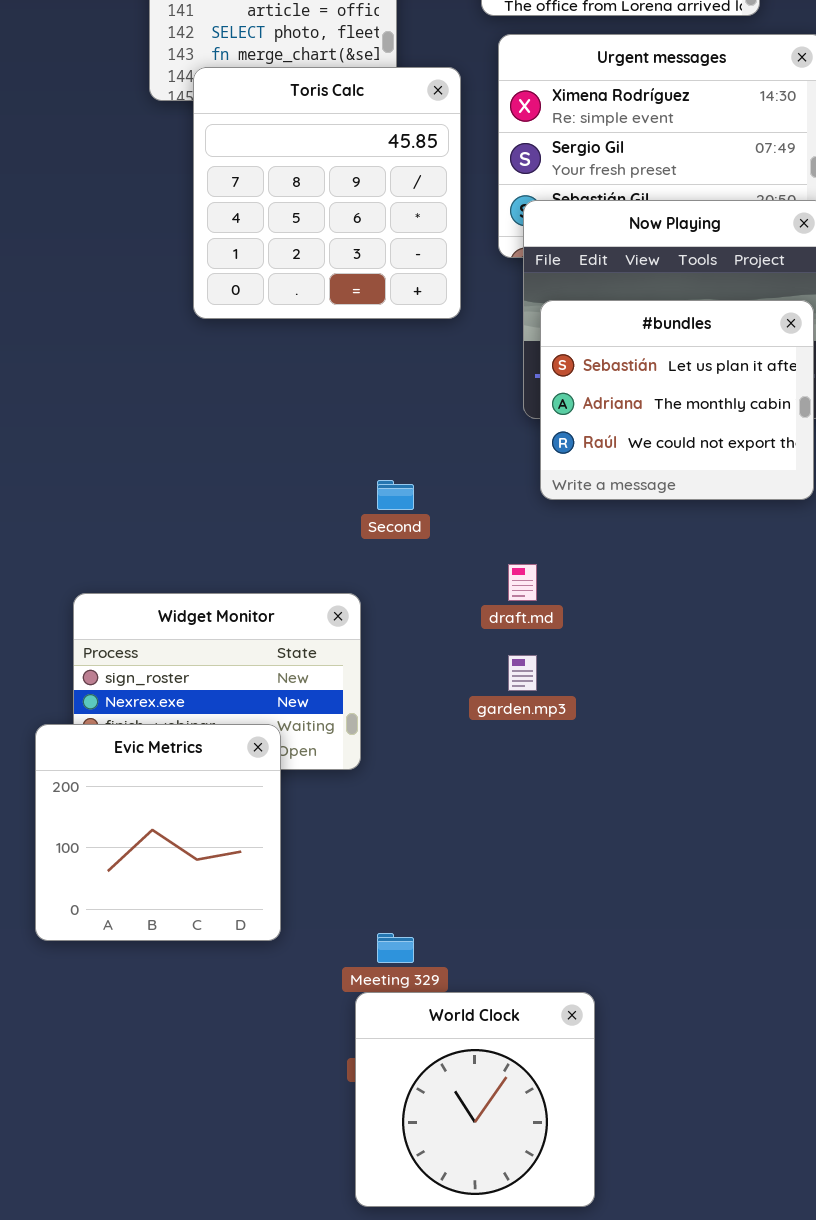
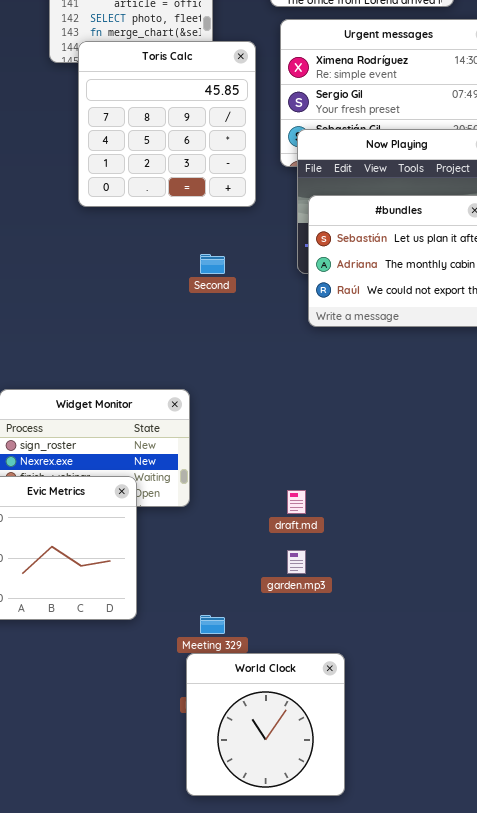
Second: [377,480,414,510] -> [200,254,225,274], moved
draft.md: [508,564,537,601] -> [287,490,306,514], moved
garden.mp3: [508,655,537,691] -> [287,550,306,574], moved

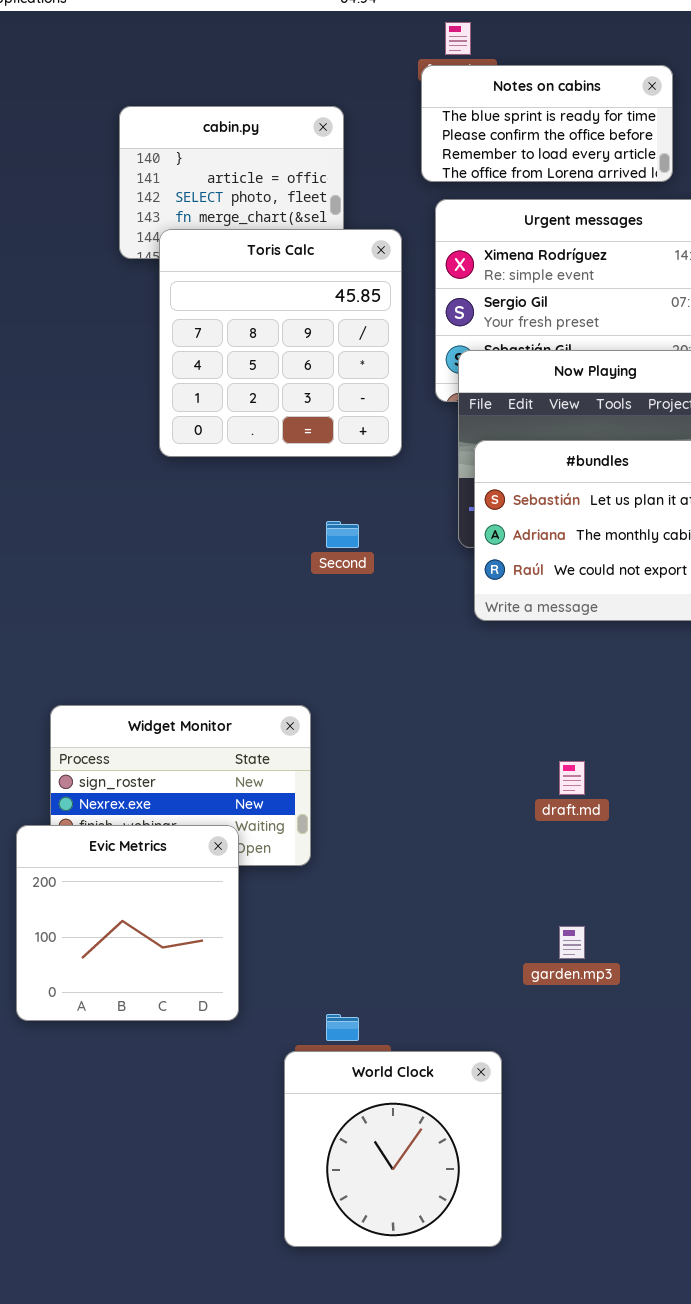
draft.md: [287,490,306,514] -> [559,761,585,795], moved
garden.mp3: [287,550,306,574] -> [559,926,585,959], moved
World Clock: [186,653,345,796] -> [284,1051,502,1247], moved

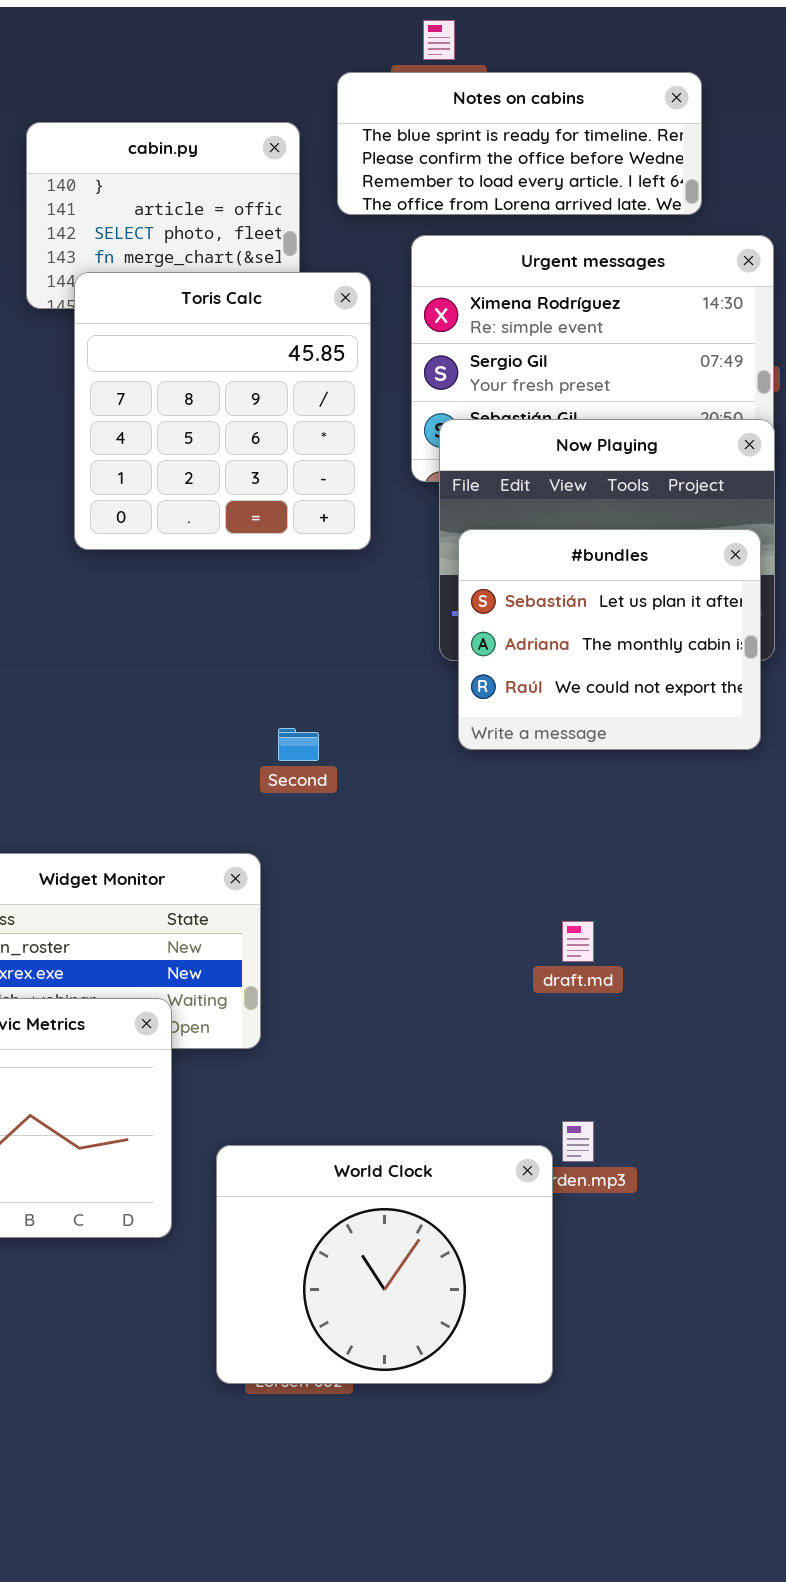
Notes on cabins: [421,65,673,182] -> [337,72,702,215], resized
Second: [326,521,359,548] -> [278,728,319,761], moved
World Clock: [284,1051,502,1247] -> [216,1145,553,1384], moved, resized

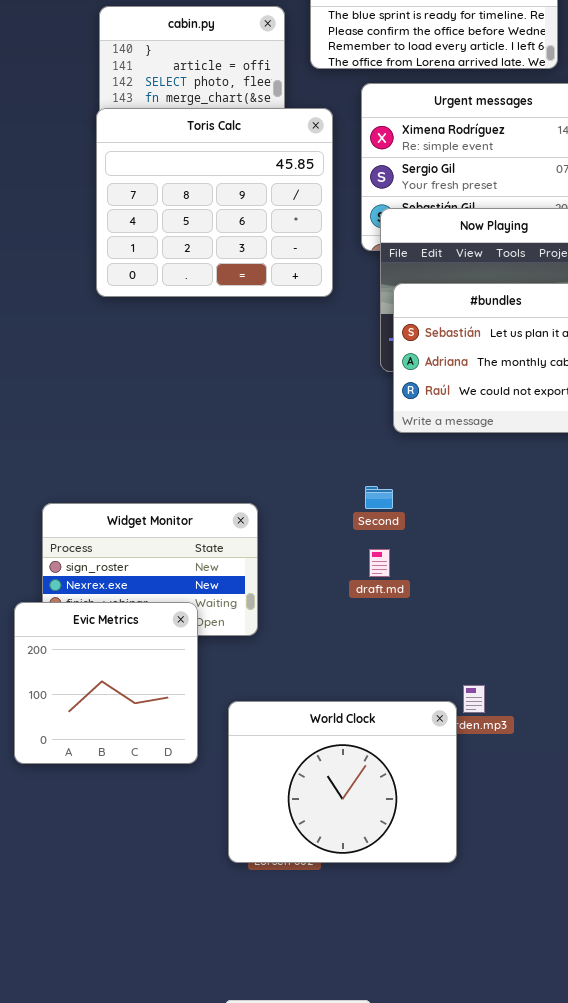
Toris Calc: [74,272,371,550] -> [96,108,333,297], resized
Second: [278,728,319,761] -> [365,486,393,509], moved
draft.md: [562,921,594,962] -> [369,549,390,577], moved

